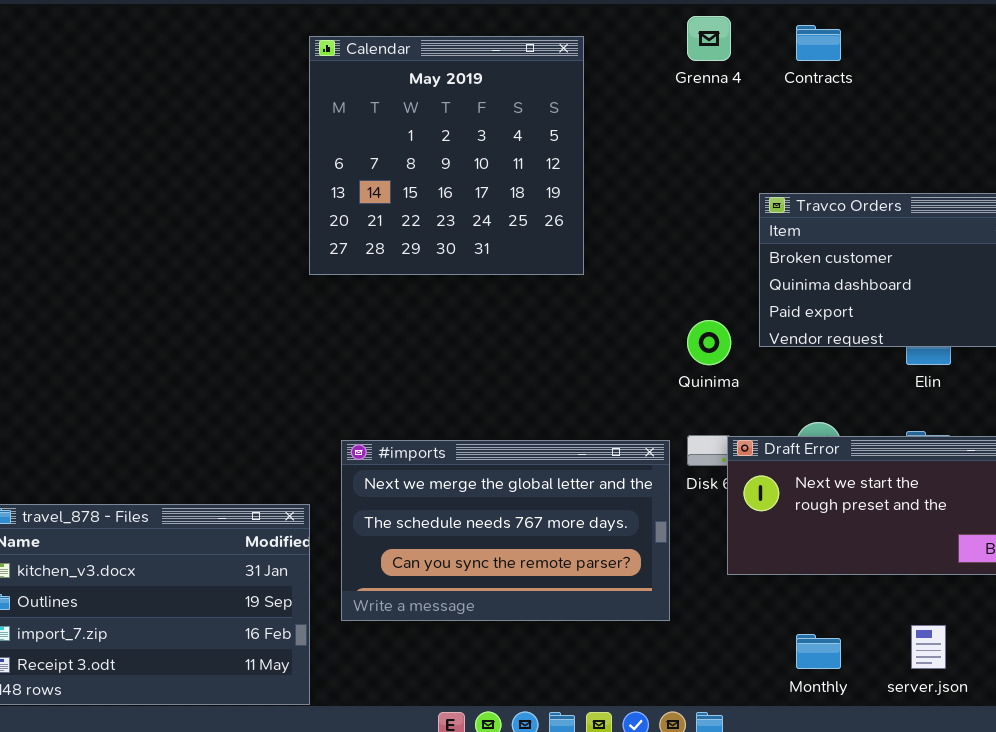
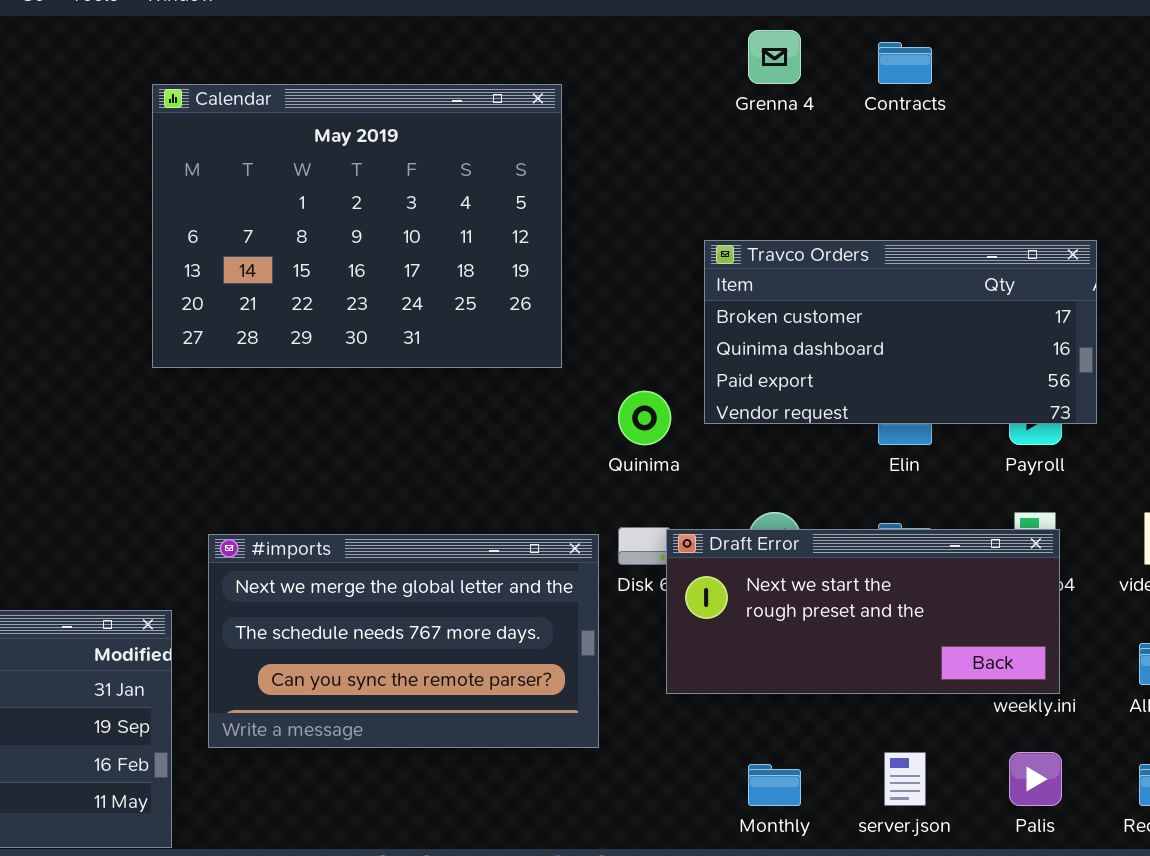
Grenna 4: [687,16,731,61] -> [748,30,801,84], moved
Contracts: [796,25,841,61] -> [878,42,932,84], moved
Calendar: [309,36,584,275] -> [152,84,562,368], moved, resized

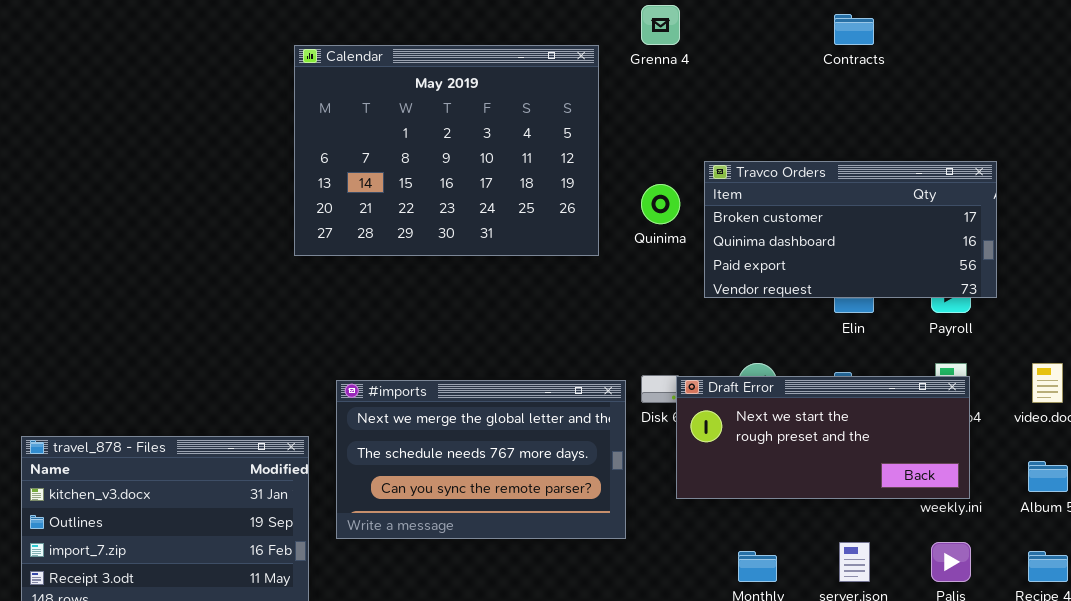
Grenna 4: [748,30,801,84] -> [641,5,680,45], moved
Quinima: [618,391,671,445] -> [641,184,680,224], moved

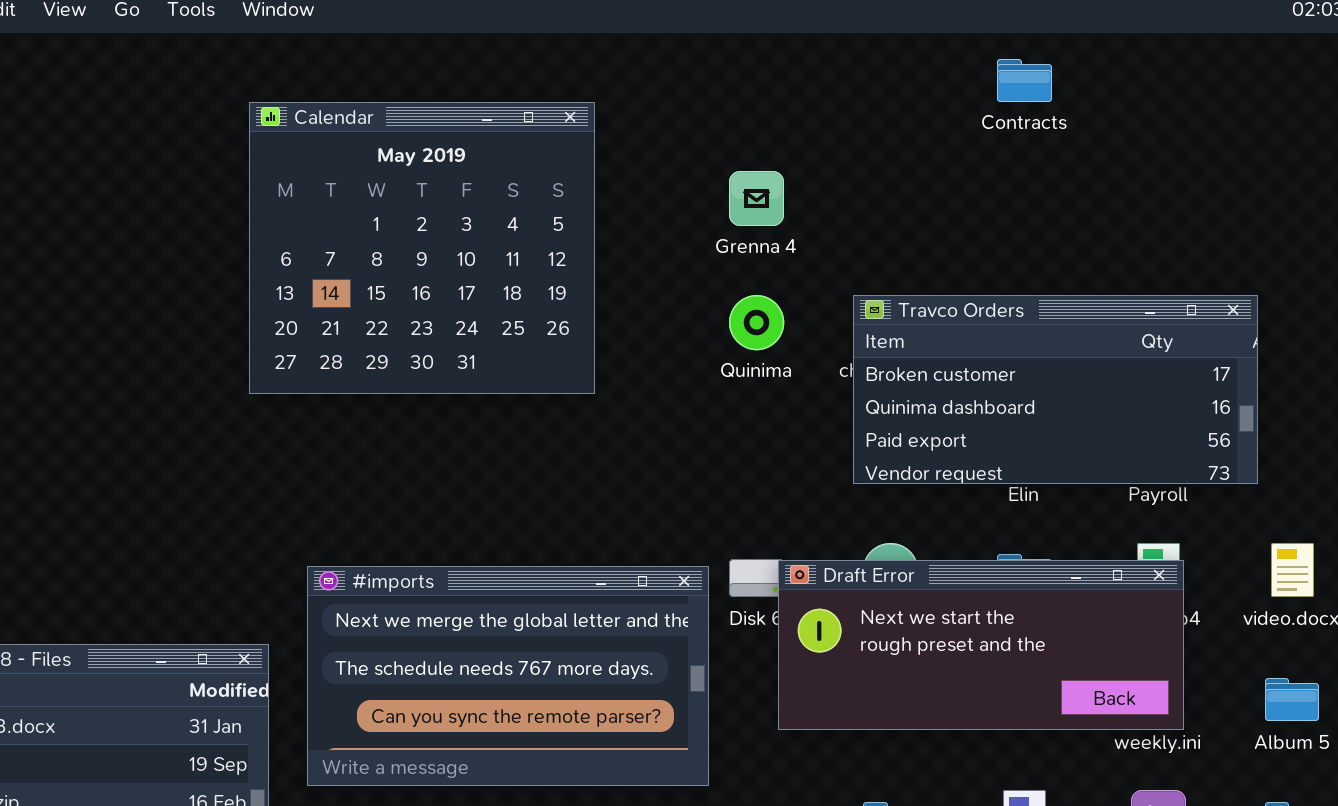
Grenna 4: [641,5,680,45] -> [729,171,784,226], moved
Calendar: [294,45,599,256] -> [249,102,595,394], resized
Travco Orders: [704,161,997,298] -> [853,295,1258,484], moved

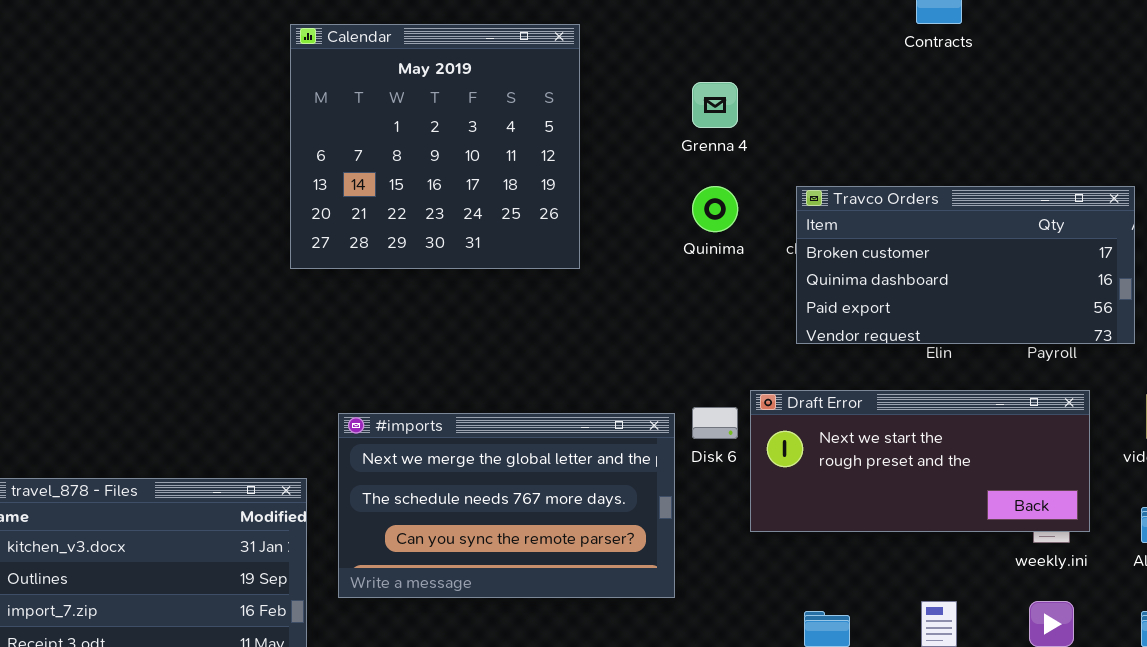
Draft Error: [778,560,1184,730] -> [750,390,1090,532], moved

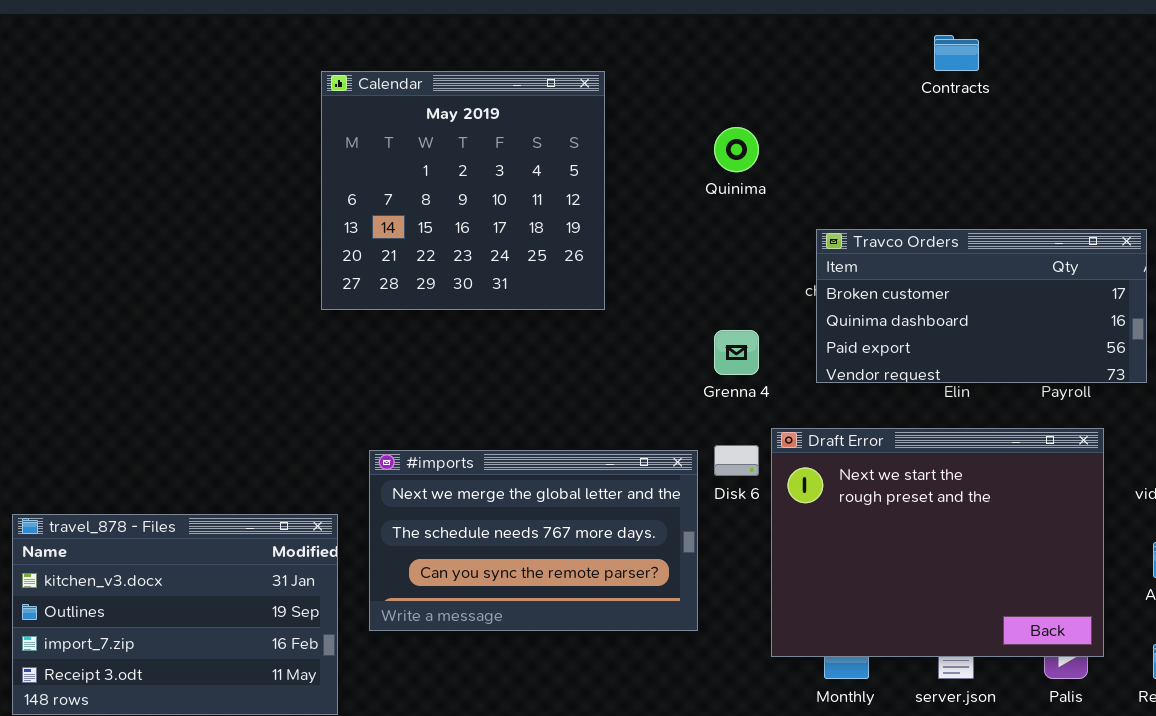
Grenna 4: [692,82,738,128] -> [714,330,759,375], moved
Quinima: [692,186,738,232] -> [714,127,759,172], moved
Draft Error: [750,390,1090,532] -> [771,428,1104,657], resized

